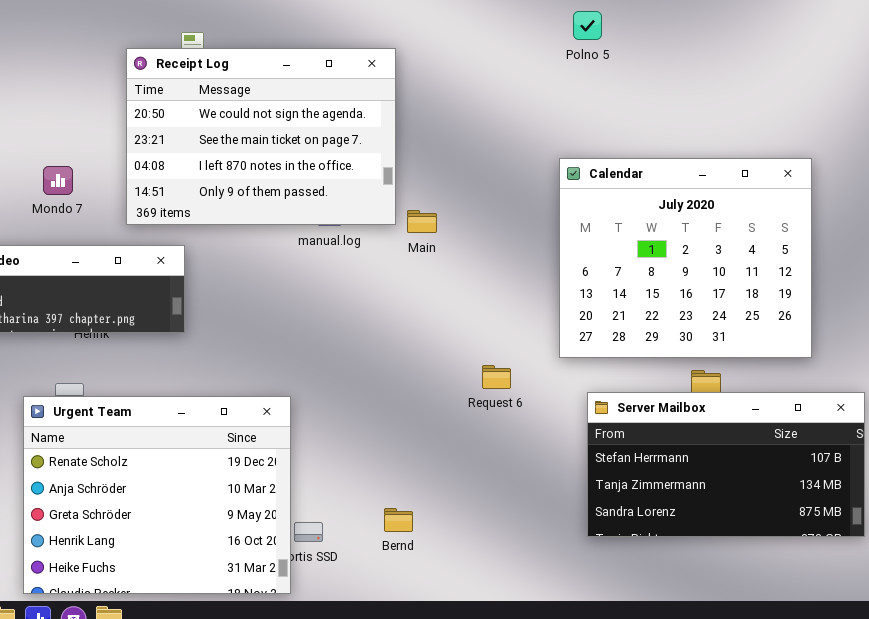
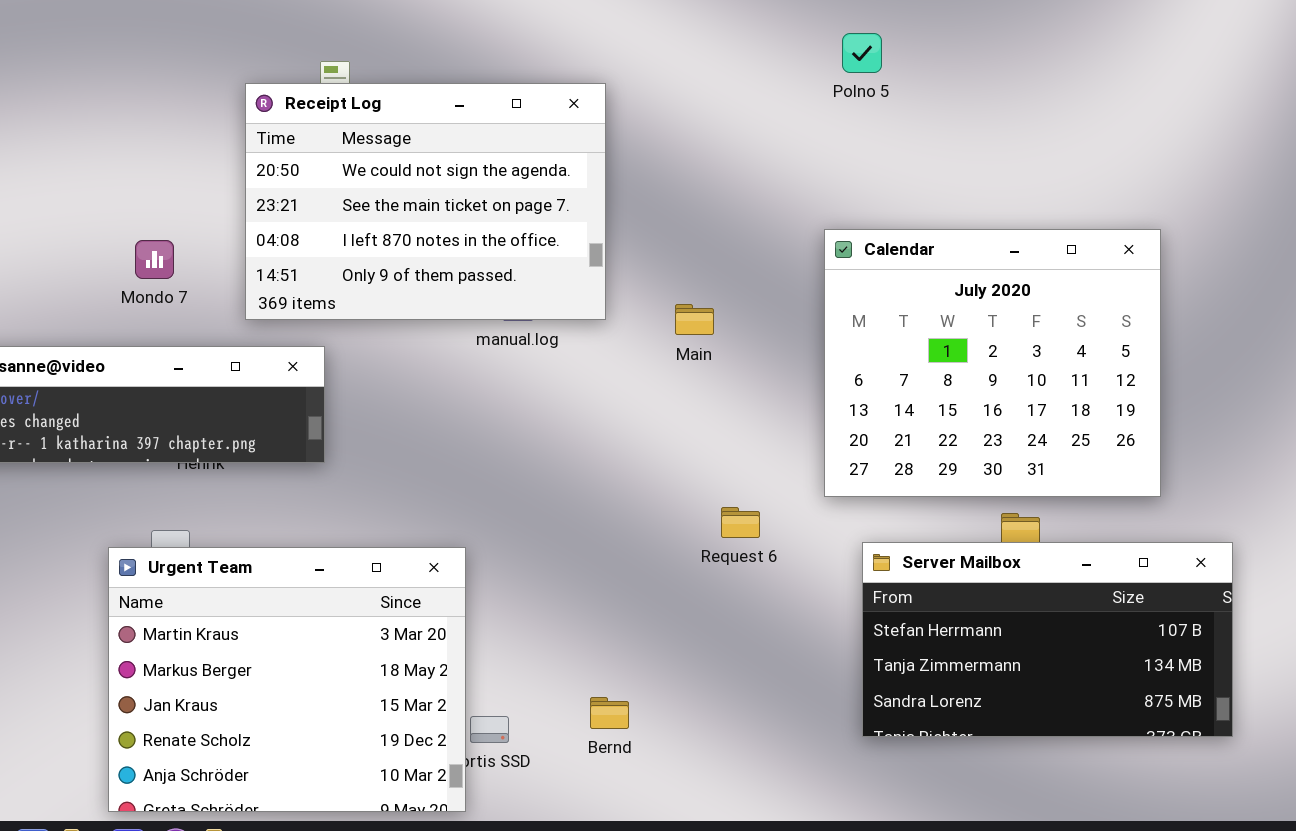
Main: [407,210,437,233] -> [675,304,714,335], moved
Urgent Team: [23,396,291,594] -> [108,547,466,812], scrolled up 3 rows

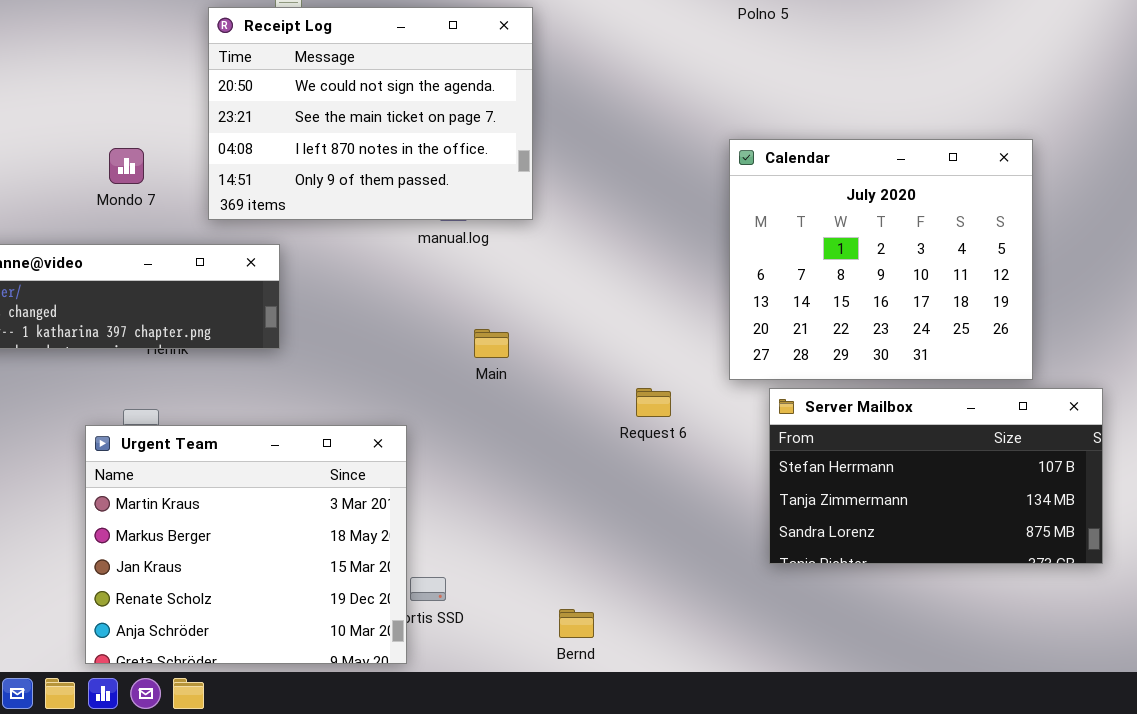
Main: [675,304,714,335] -> [474,329,509,358], moved
Server Mailbox: [862,542,1233,737] -> [769,388,1103,564], moved
Bernd: [590,697,629,729] -> [559,609,594,638], moved

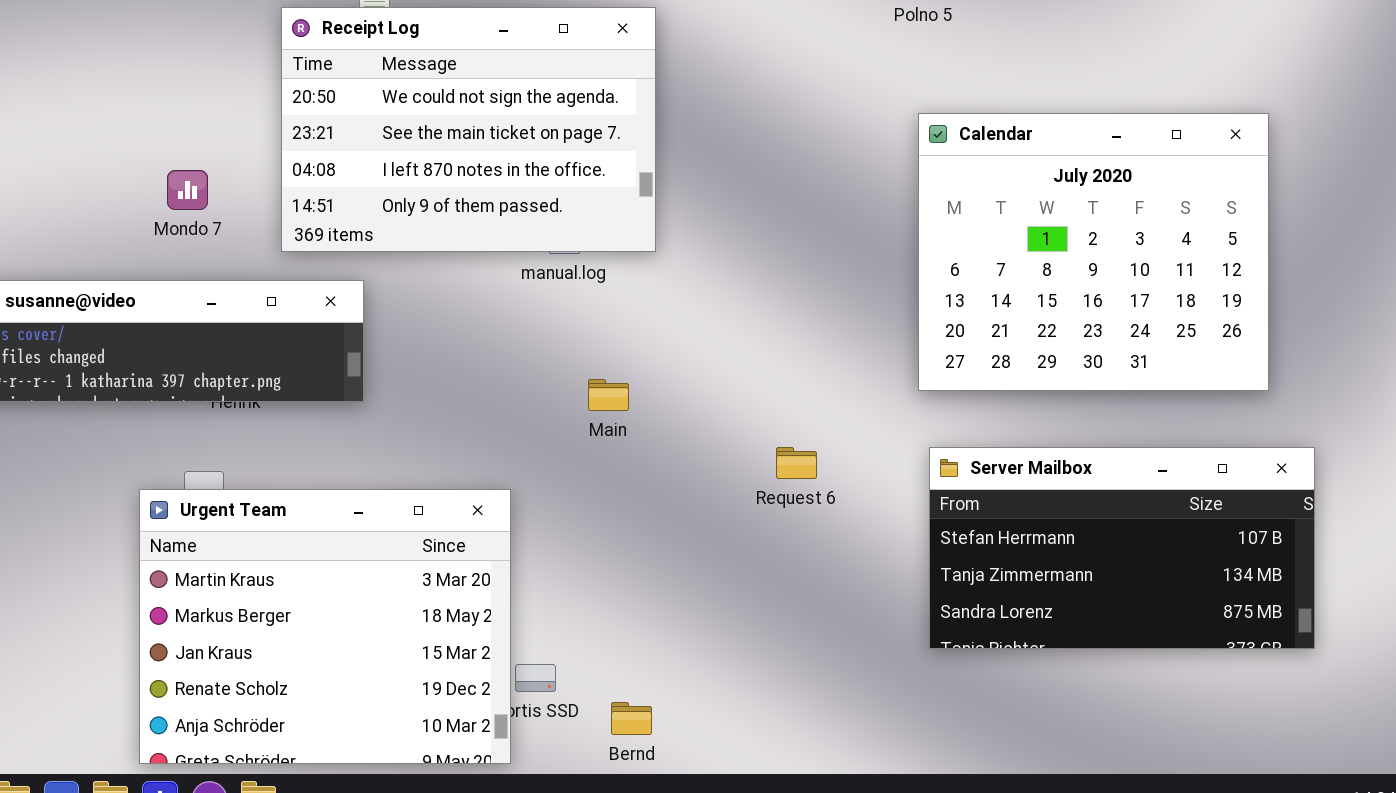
Calendar: [729,139,1033,380] -> [918,113,1269,391], moved
Bernd: [559,609,594,638] -> [611,702,652,735], moved

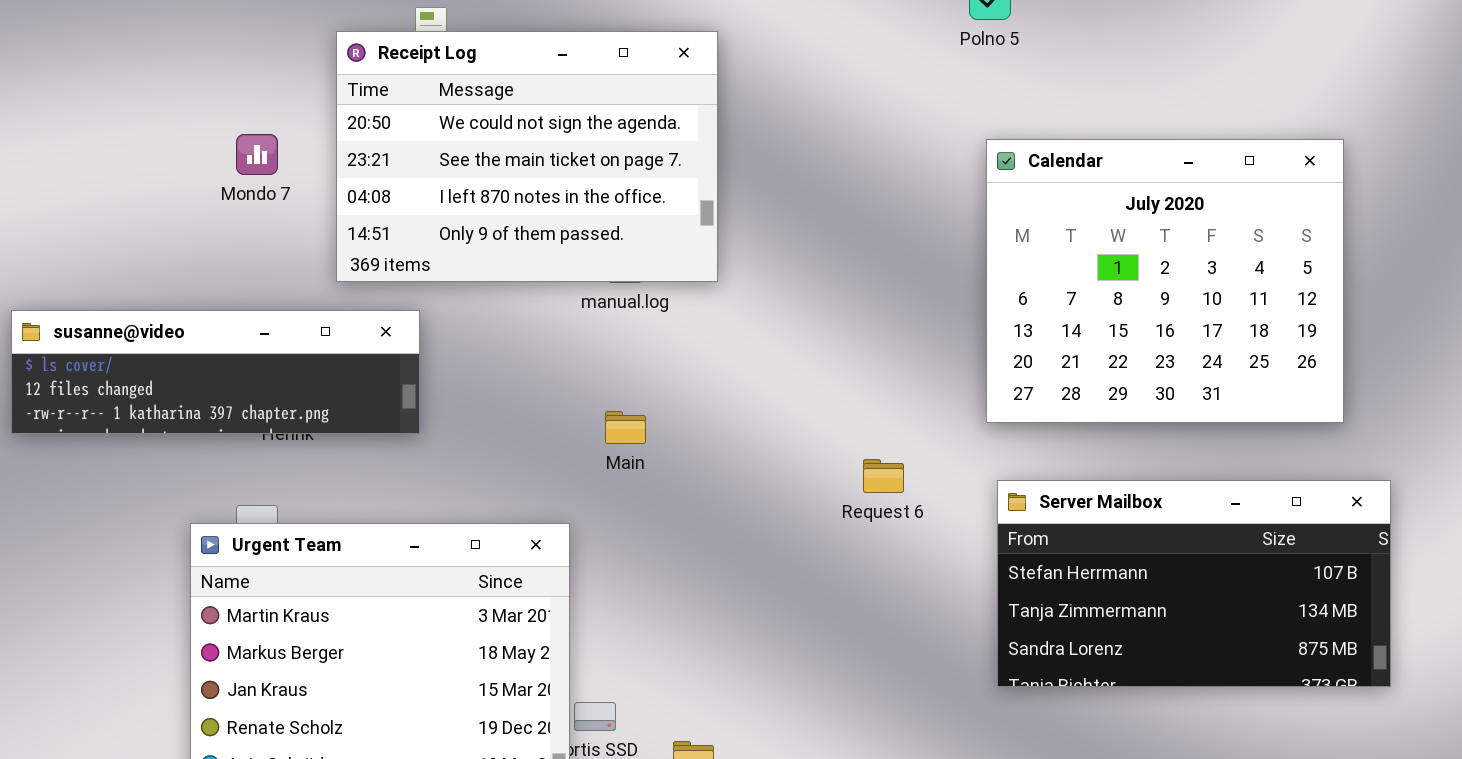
Mondo 7: [167,170,208,210] -> [236,134,278,175], moved
Main: [588,379,629,411] -> [605,411,646,444], moved
Request 6: [776,447,817,479] -> [863,459,904,493], moved

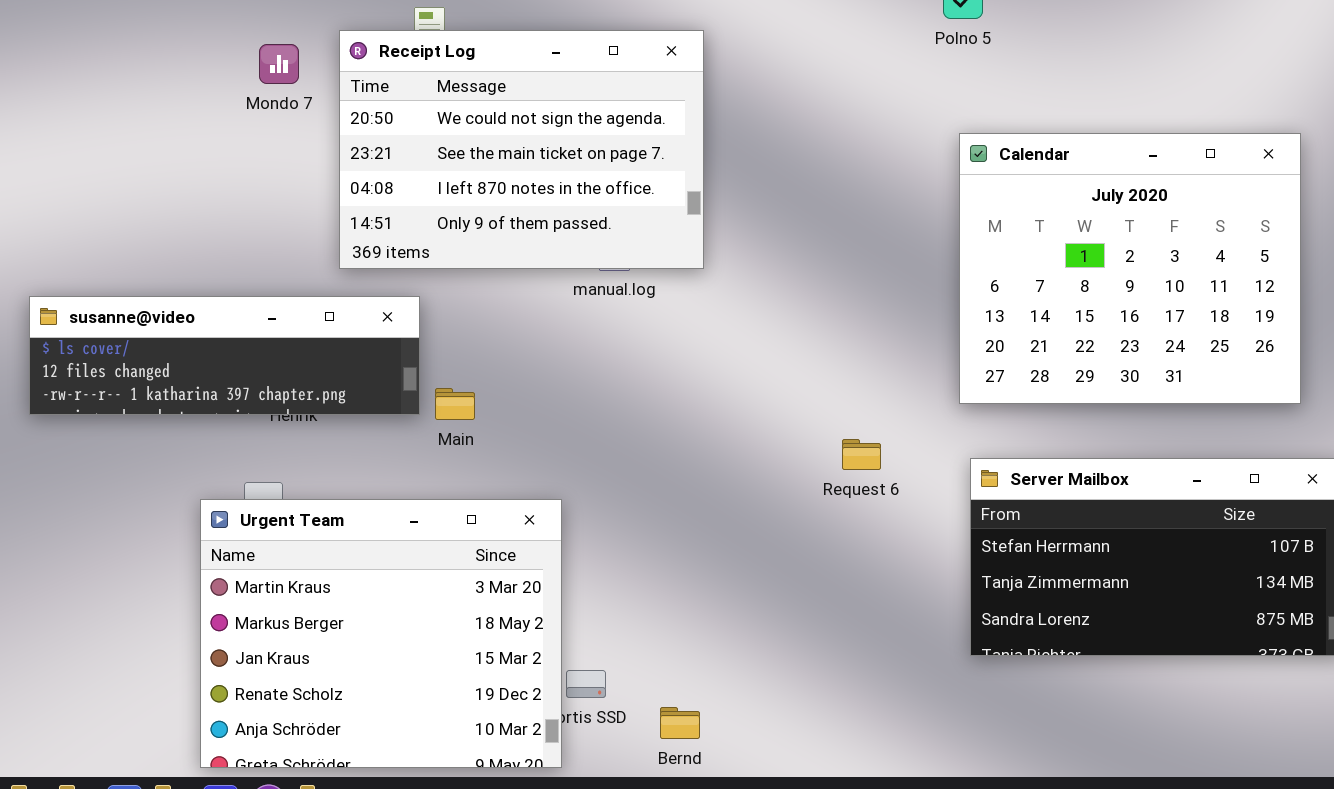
Mondo 7: [236,134,278,175] -> [259,44,299,84], moved
Main: [605,411,646,444] -> [435,388,475,420], moved

